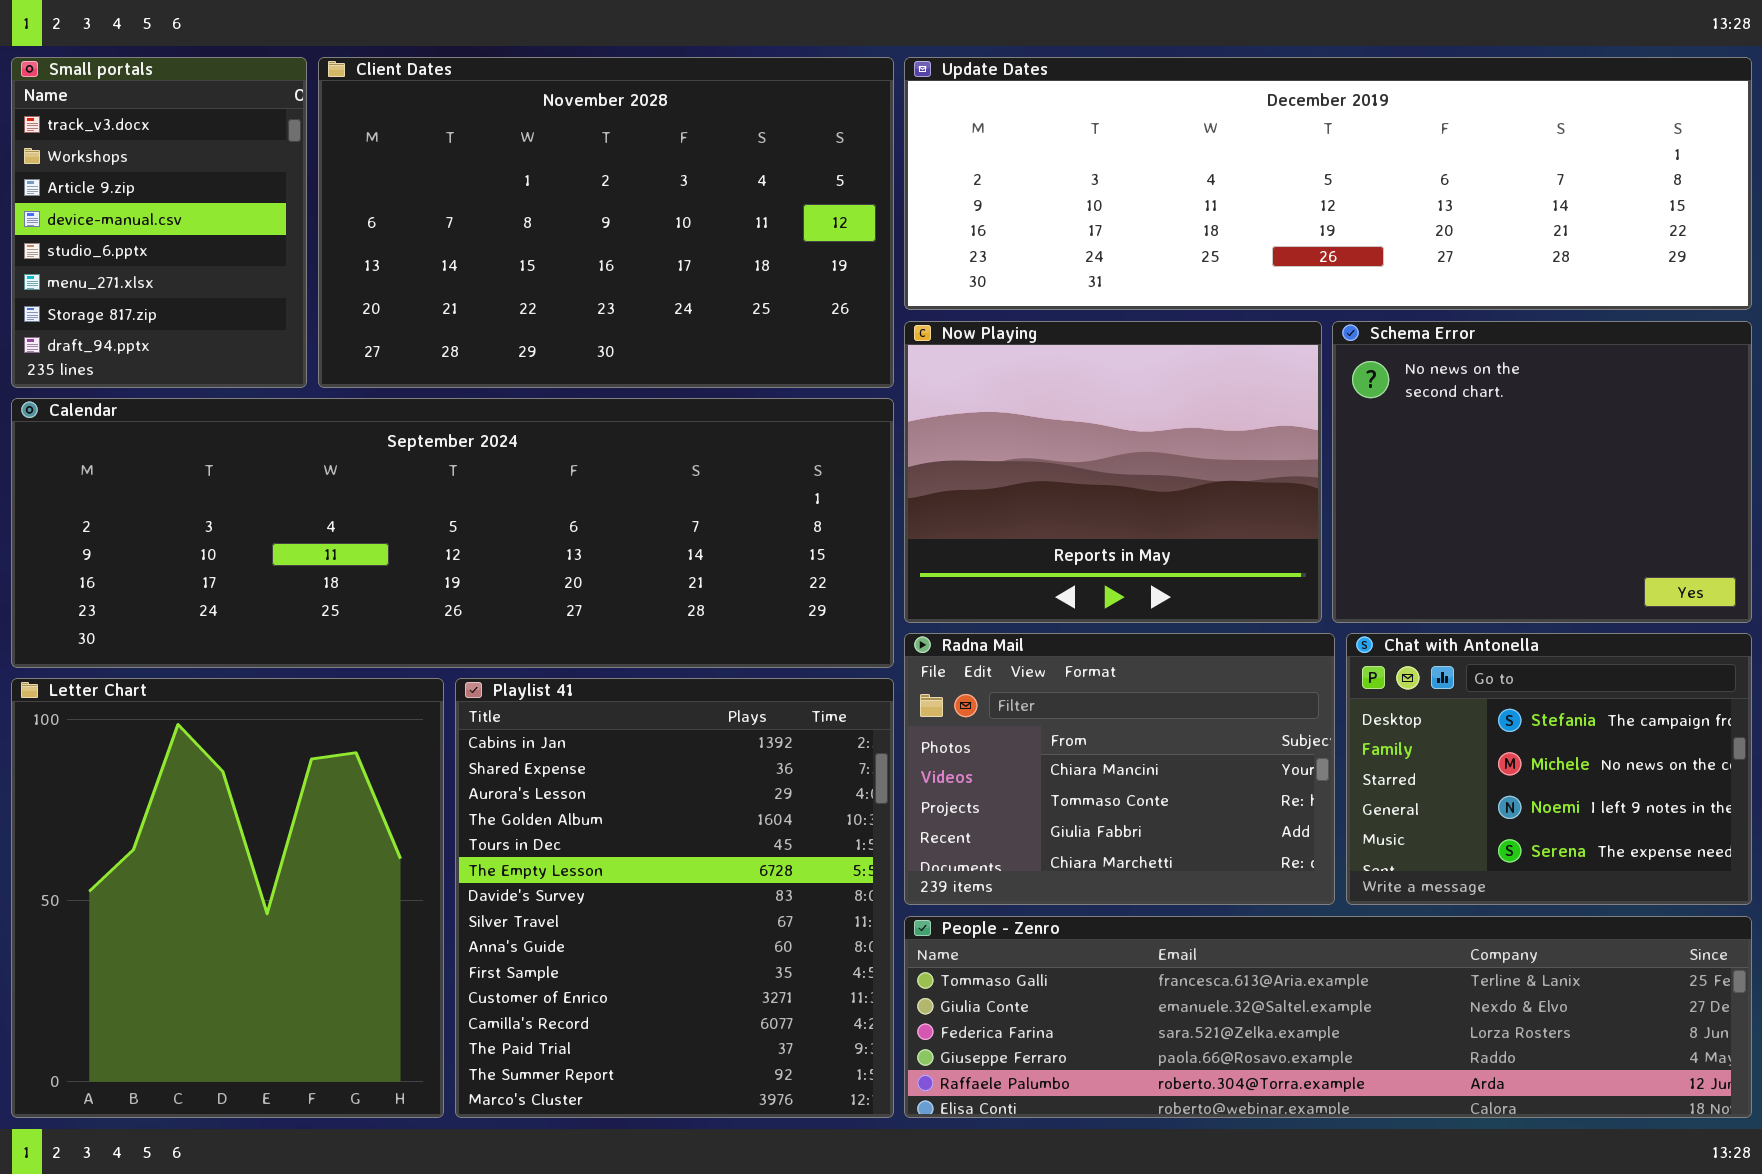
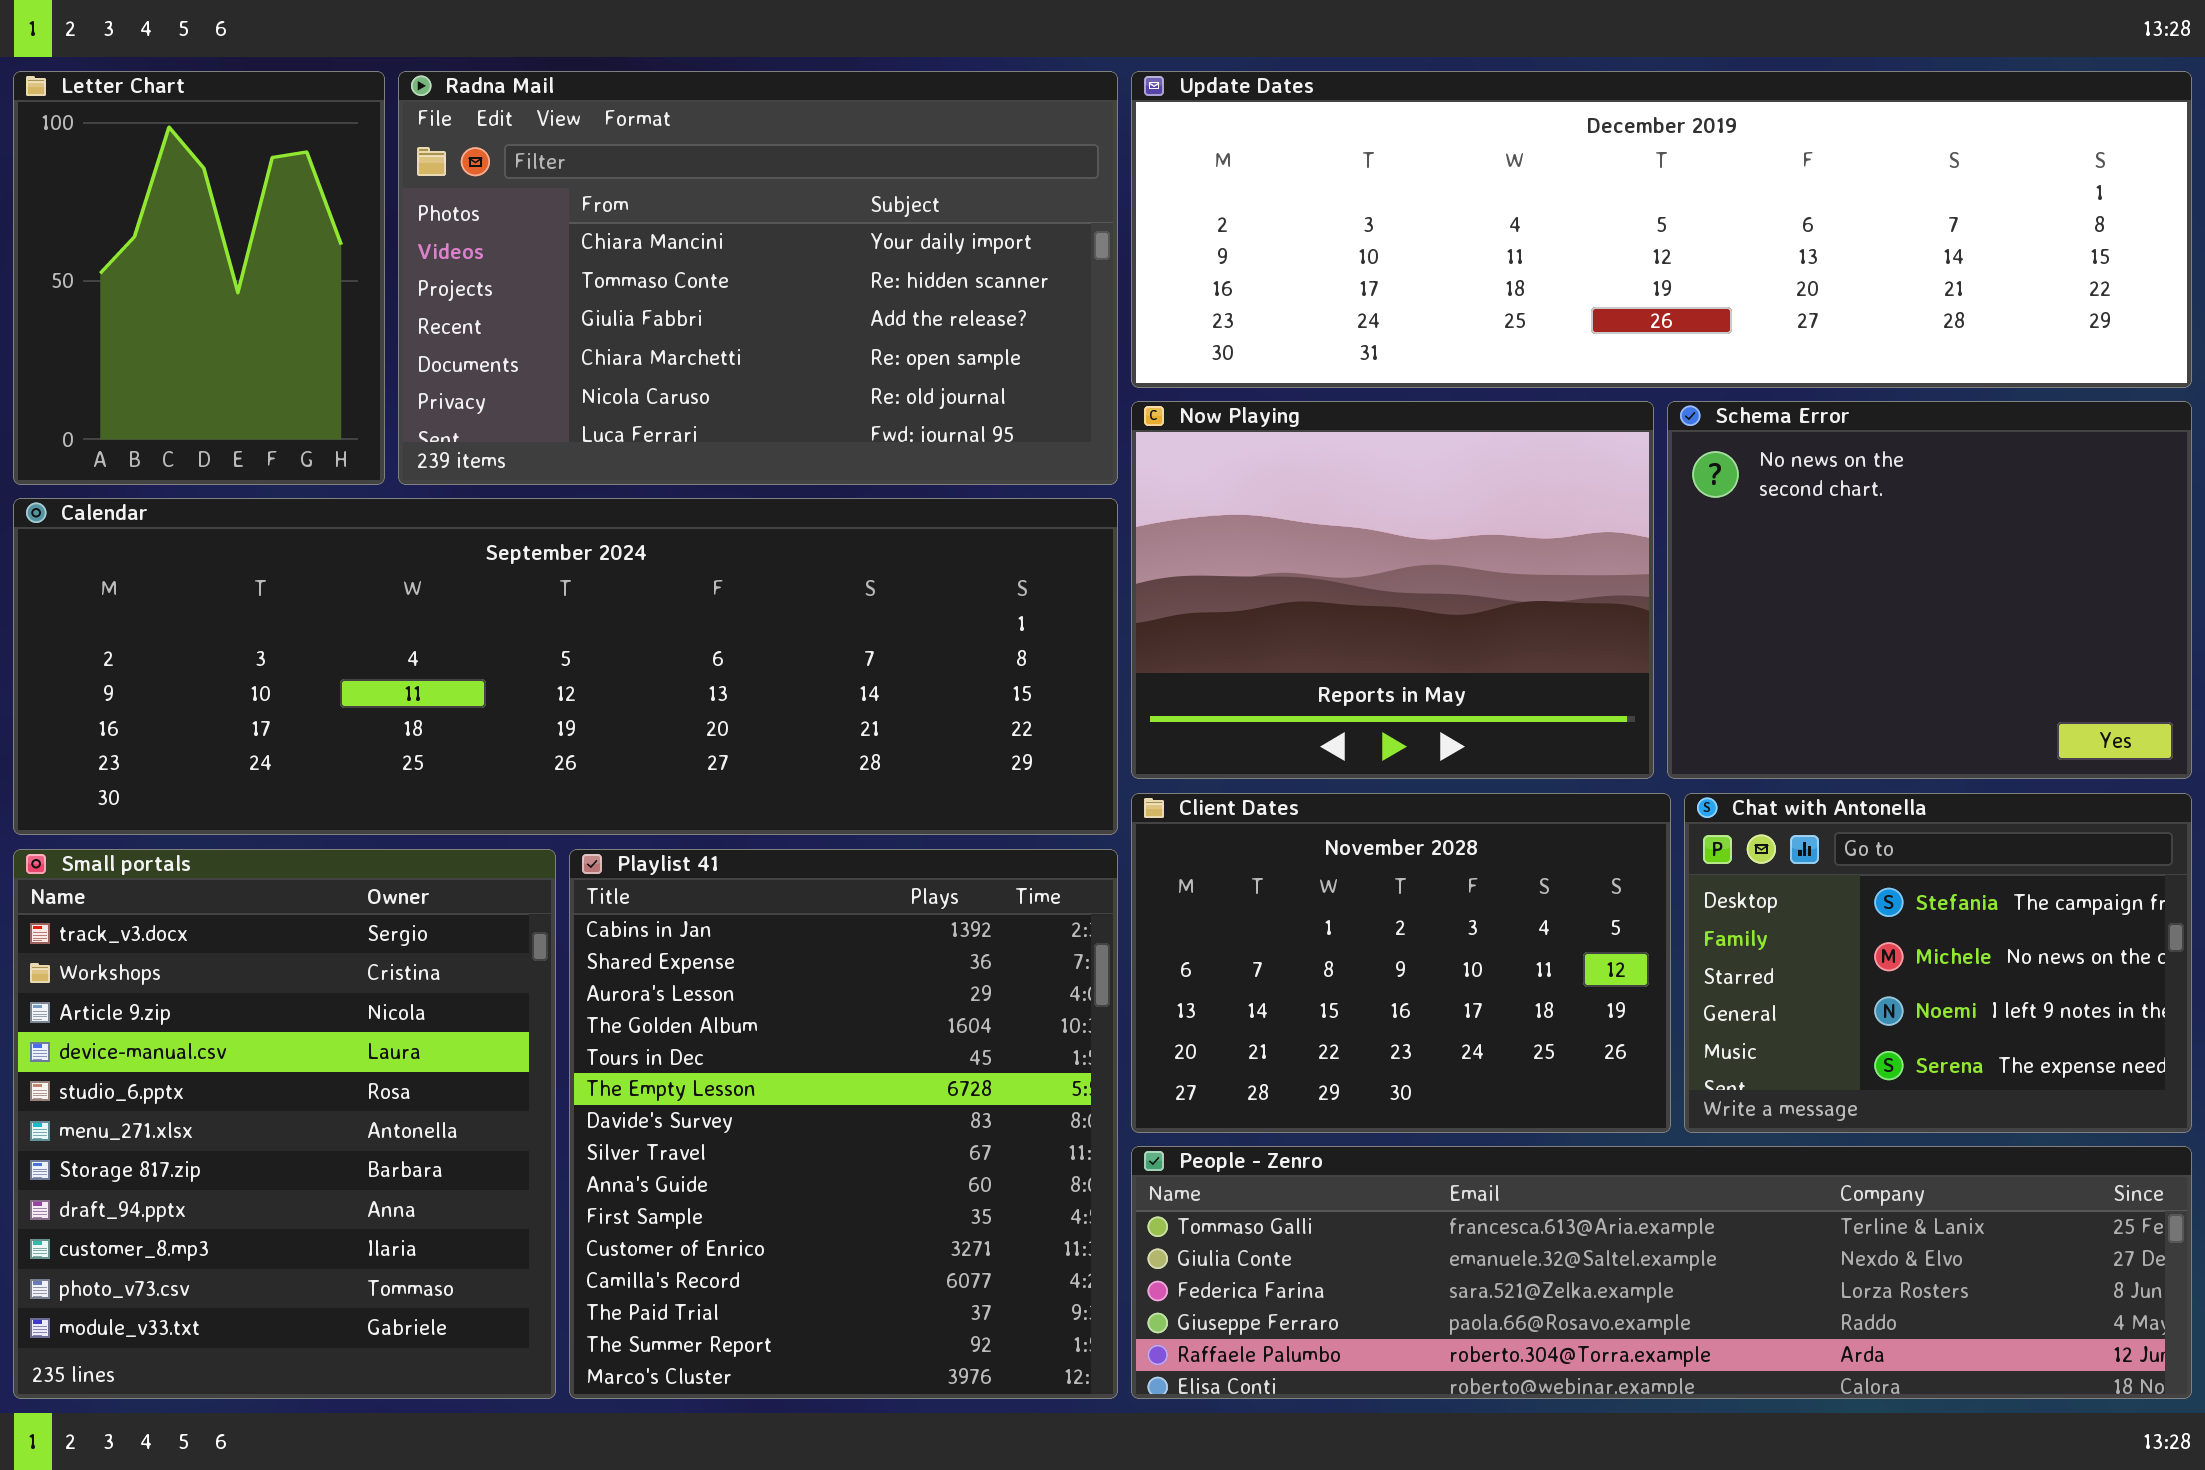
Small portals: [11,57,307,388] -> [13,849,556,1399], moved, resized
Client Dates: [318,57,894,388] -> [1131,793,1671,1133], moved, resized
Radna Mail: [904,633,1335,905] -> [398,71,1118,485], moved, resized
Letter Chart: [11,678,444,1118] -> [13,71,385,485], moved, resized

